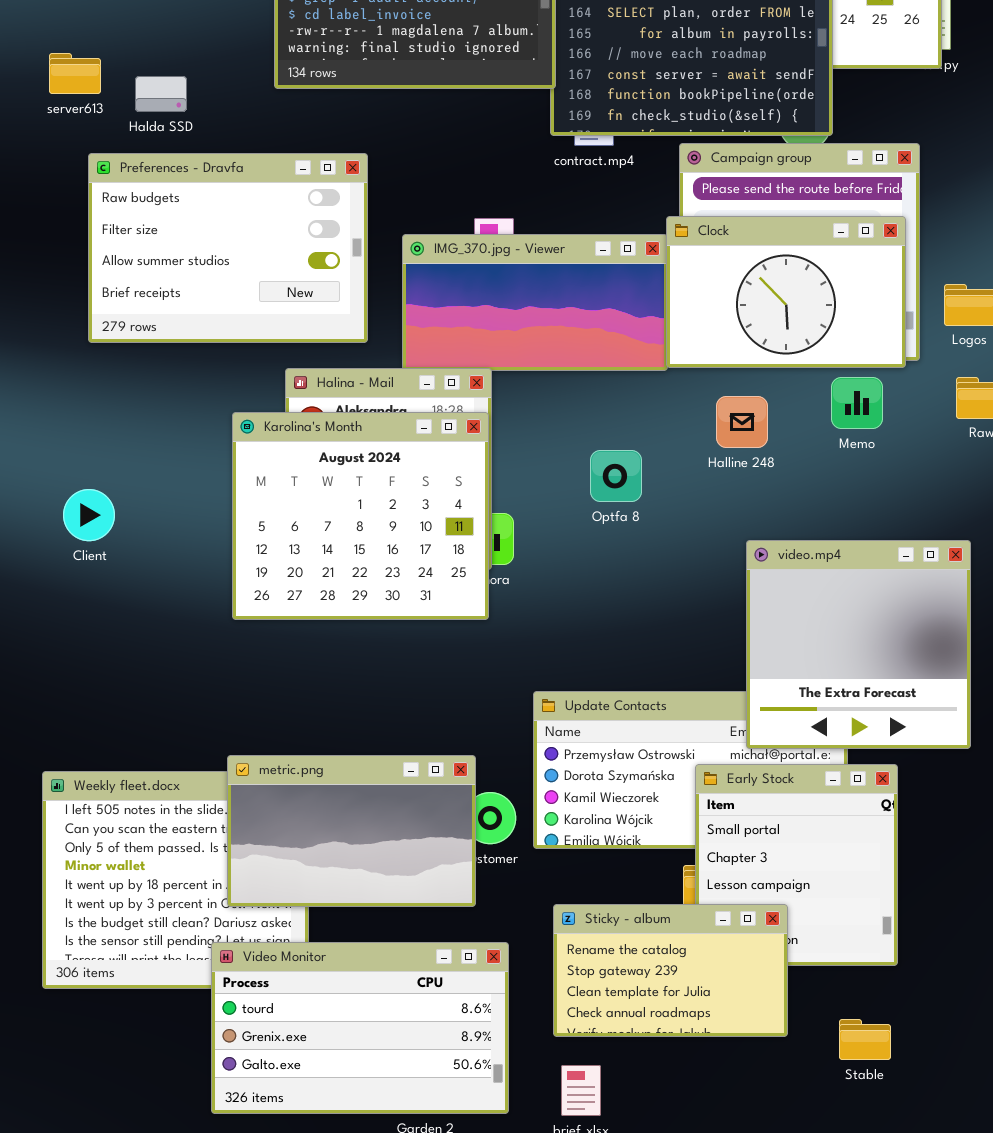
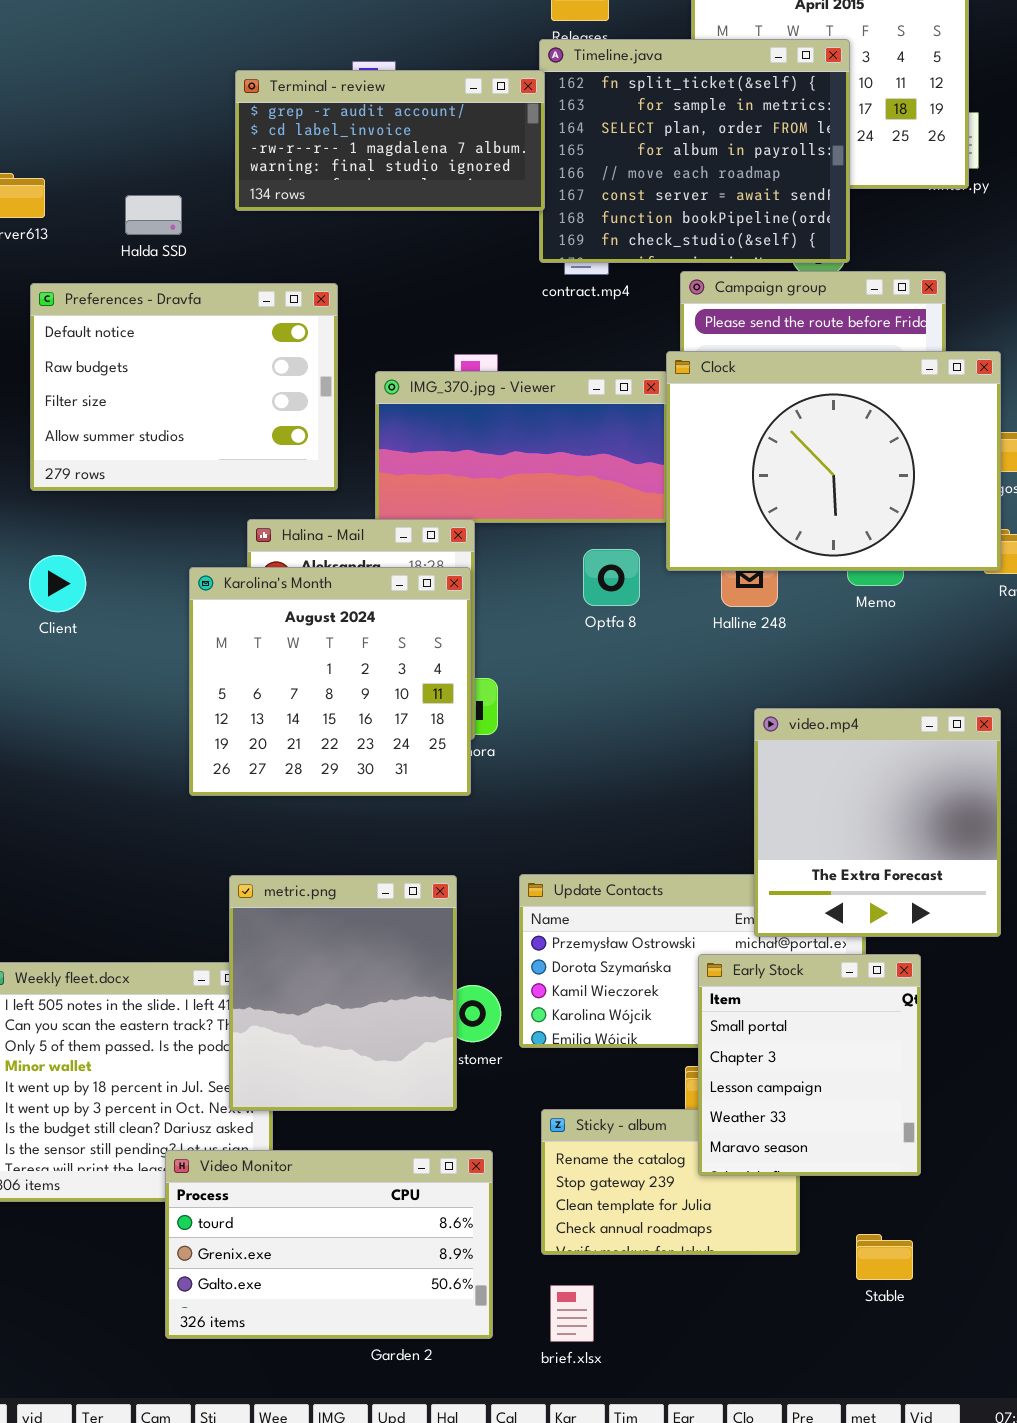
Halda SSD: [135,76,187,112] -> [125,195,182,235], moved
Preferences - Dravfa: [88,153,368,343] -> [30,283,338,491], scrolled up 1 row
Clock: [666,216,906,368] -> [666,351,1001,571], resized
Optfa 8: [590,450,642,502] -> [583,549,640,606], moved
Client: [63,489,115,541] -> [29,555,86,612], moved
metric.png: [227,755,476,907] -> [229,875,457,1111], resized
Early Stock: [695,764,898,966] -> [698,954,921,1176], raised

